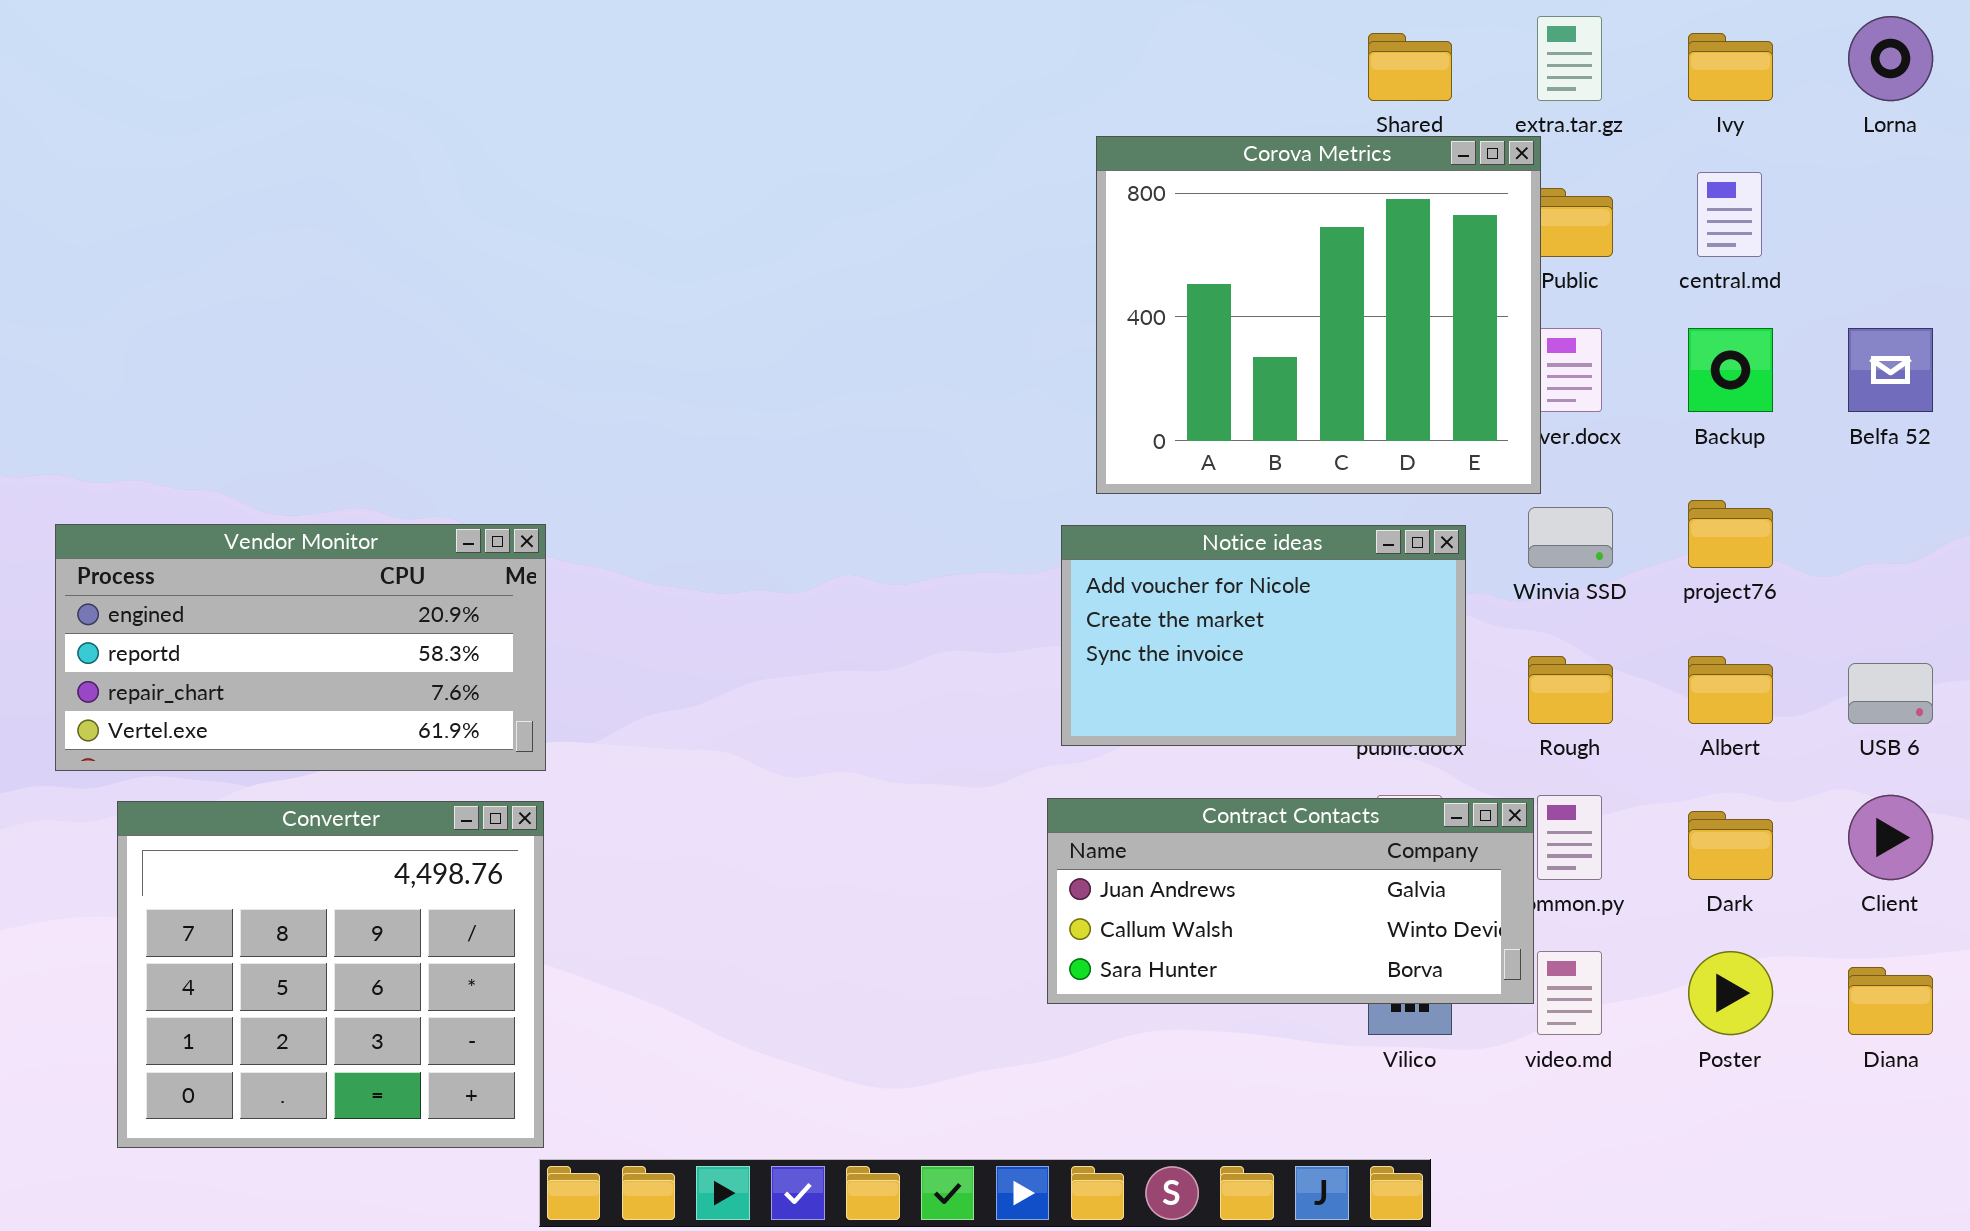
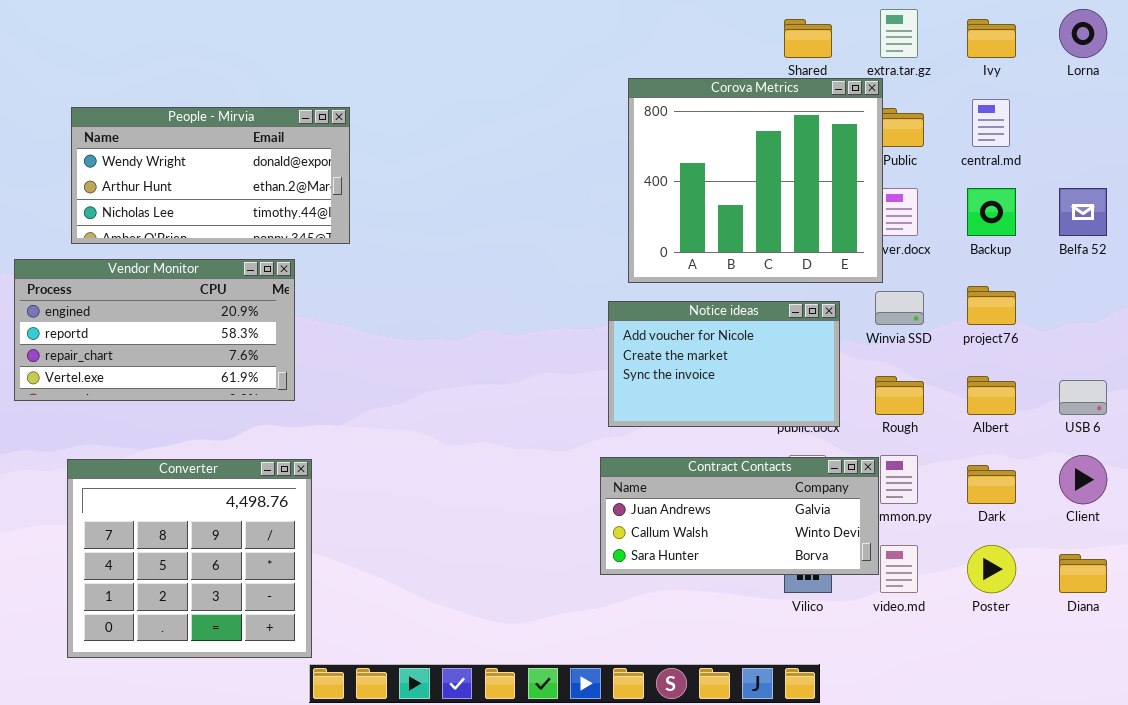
People - Mirvia: none -> [71,107,350,244], opened
Vendor Monitor: [55,524,546,771] -> [14,259,295,401], moved

